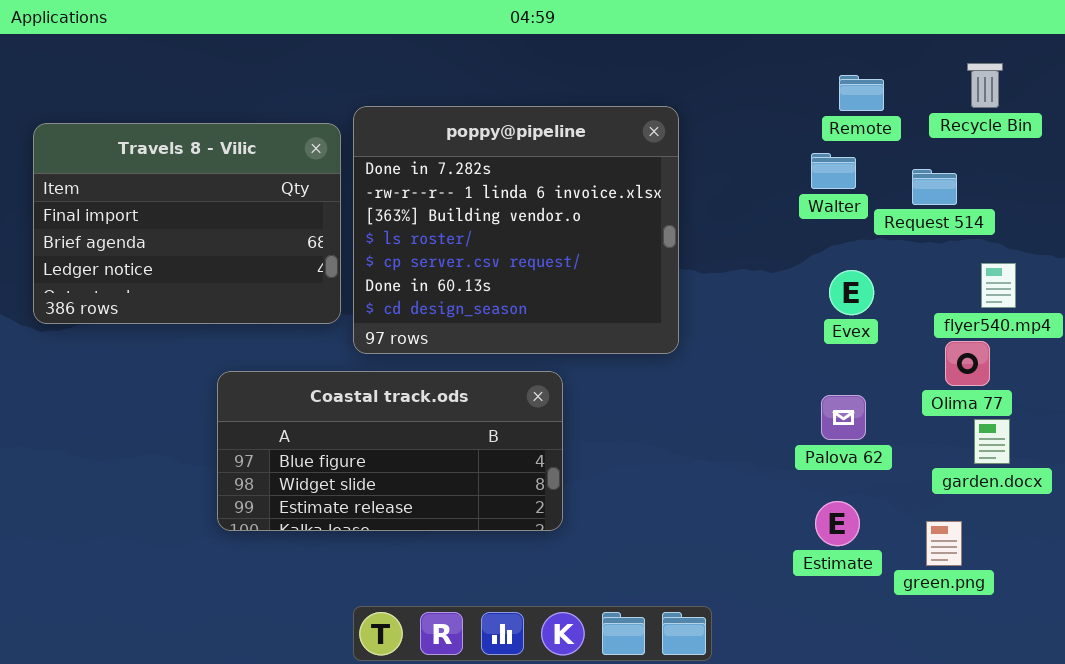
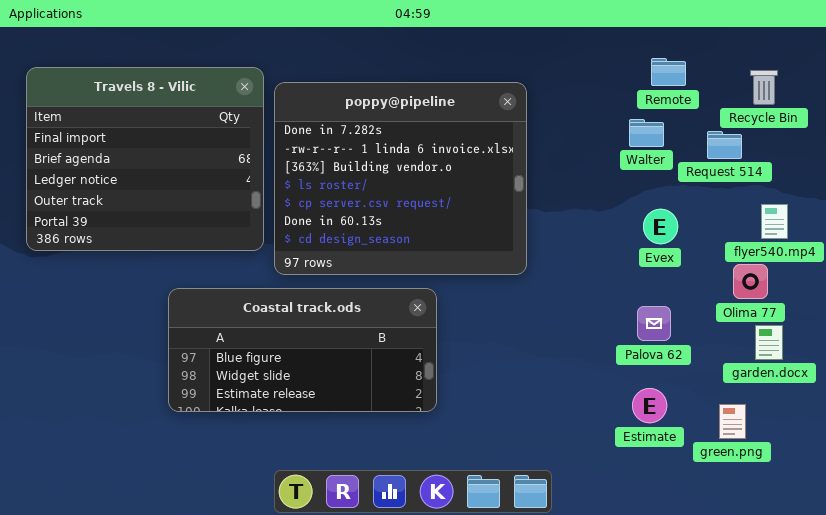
Recycle Bin: [967,63,1003,108] -> [750,70,778,105], moved
Travels 8 - Vilic: [33,123,341,324] -> [26,67,264,251], resized

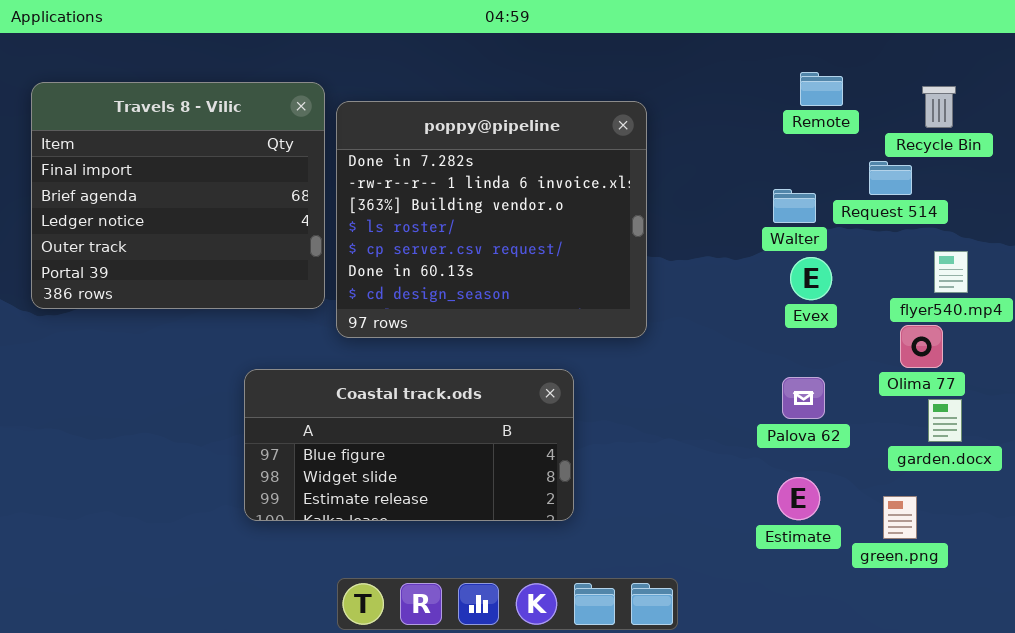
Walter: [629,119,664,147] -> [773,189,816,223], moved
Coastal track.ods: [168,288,437,412] -> [244,369,574,521], moved

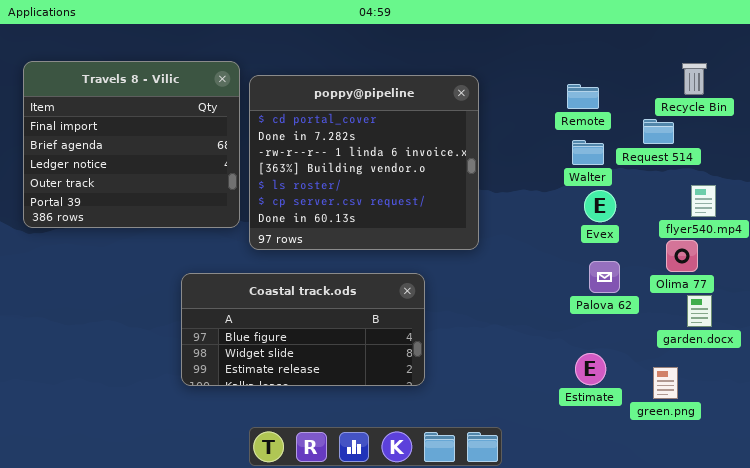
Remote: [800,72,843,106] -> [567,84,599,109], moved
poppy@pipeline: [336,101,647,338] -> [249,75,479,250], scrolled up 1 row
Palova 62: [782,377,825,419] -> [589,261,620,293], moved

